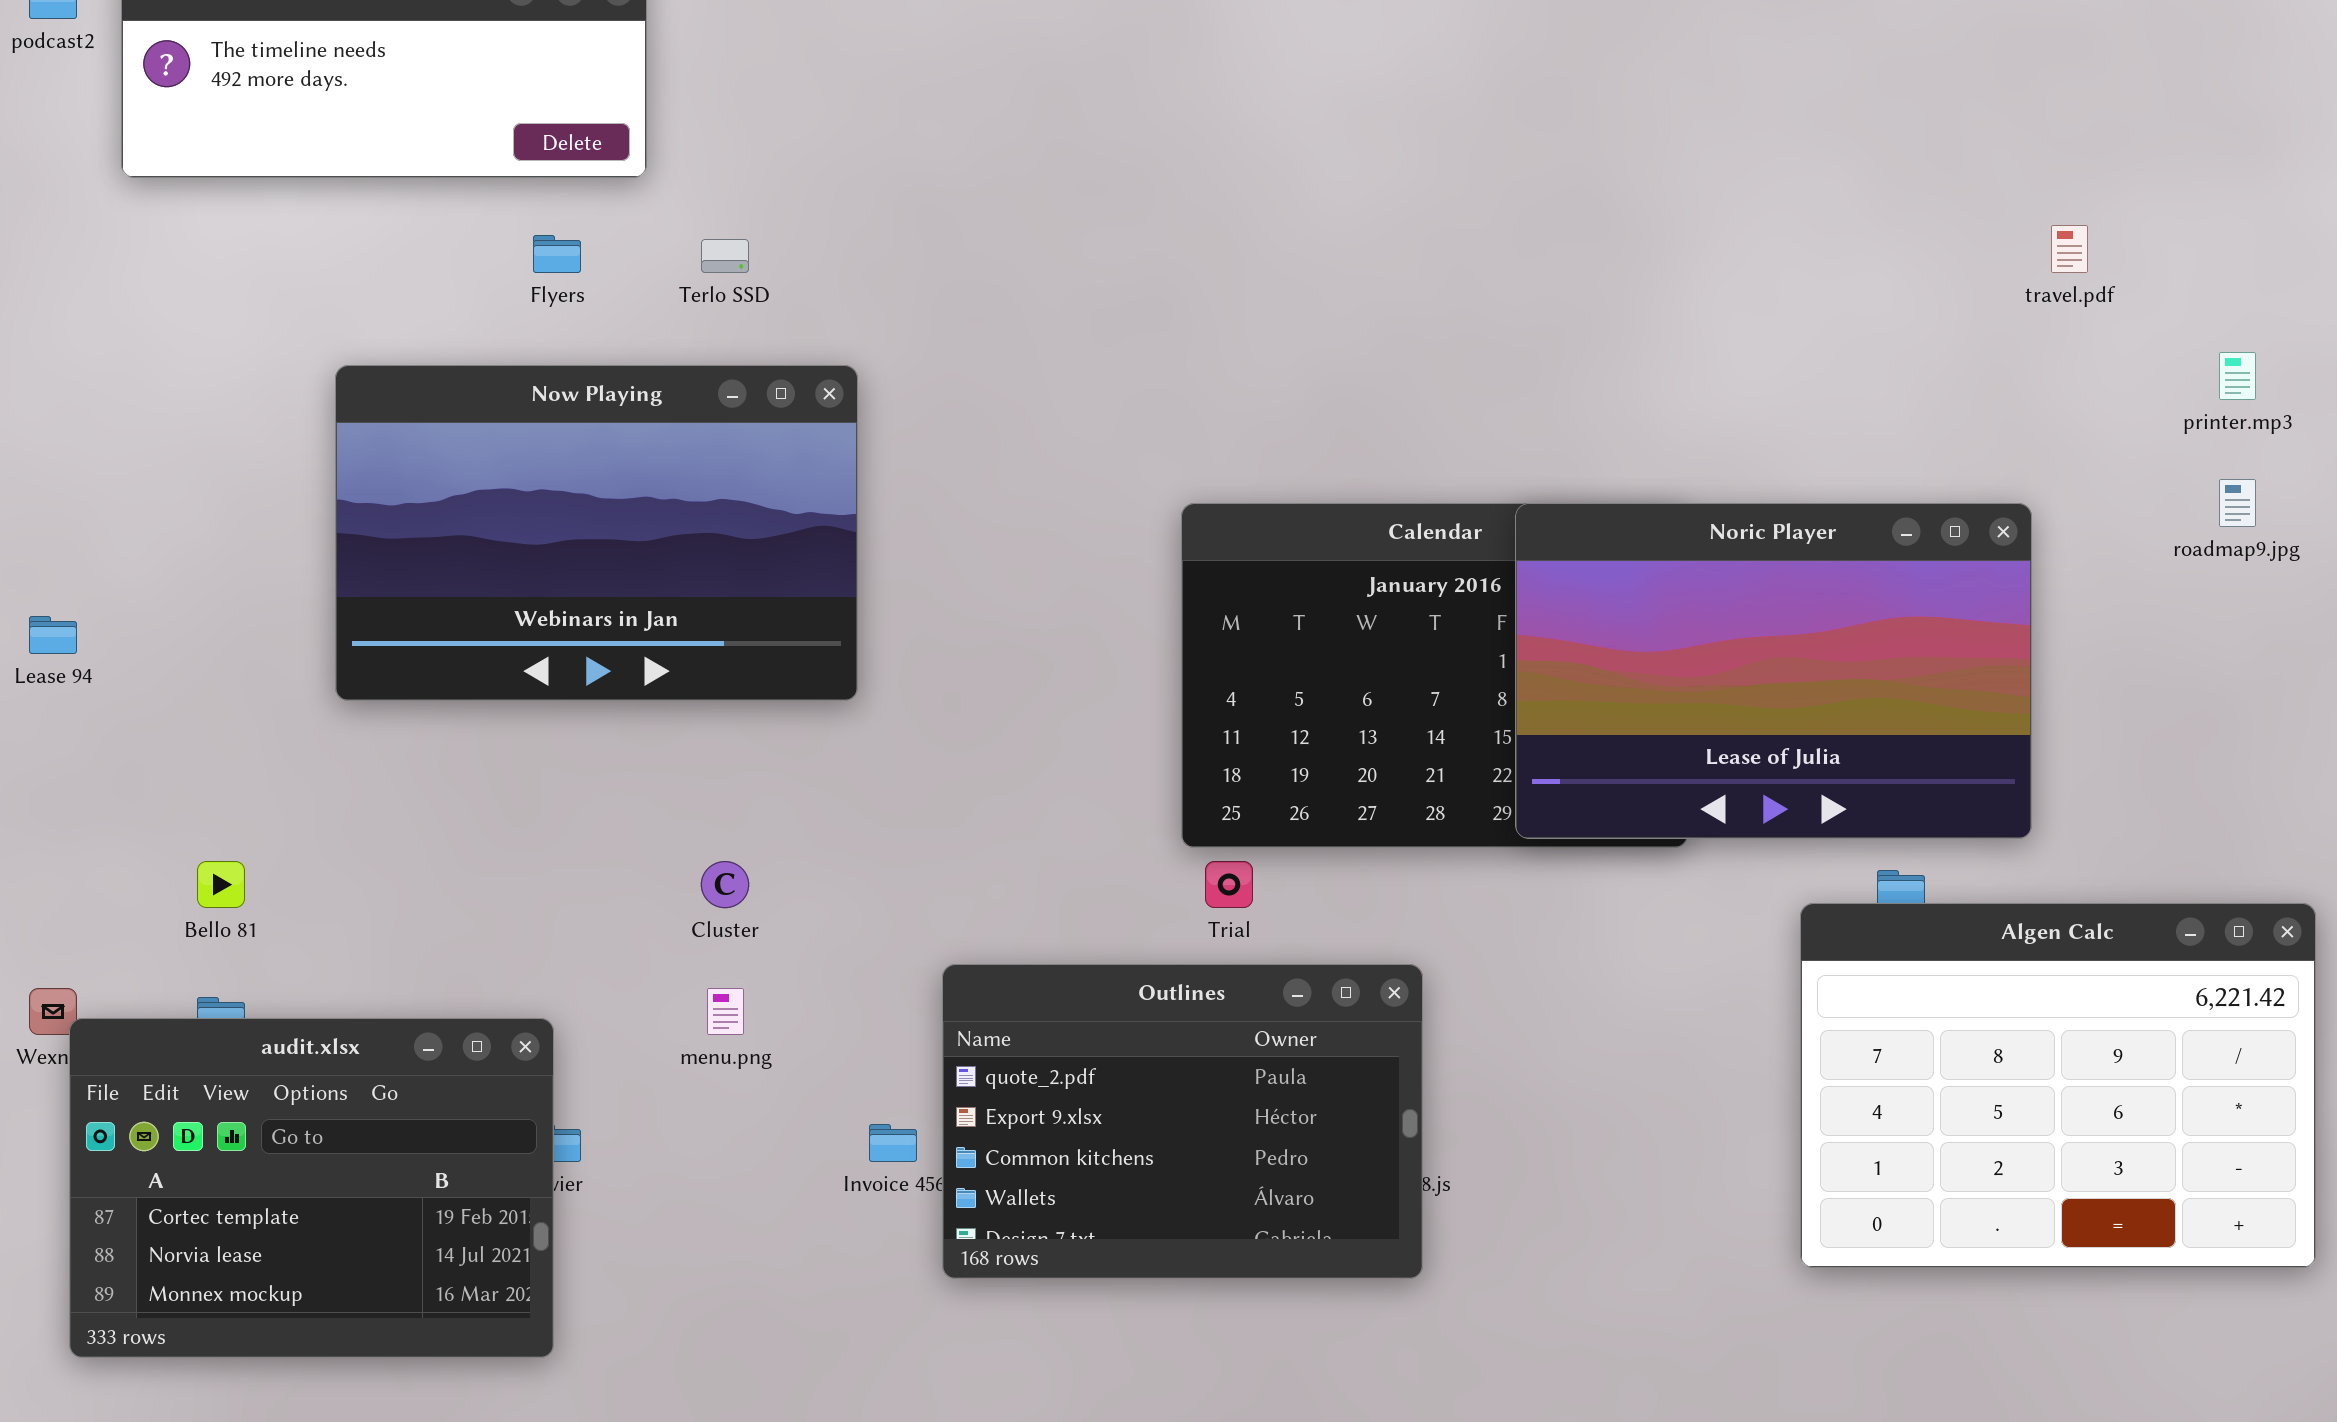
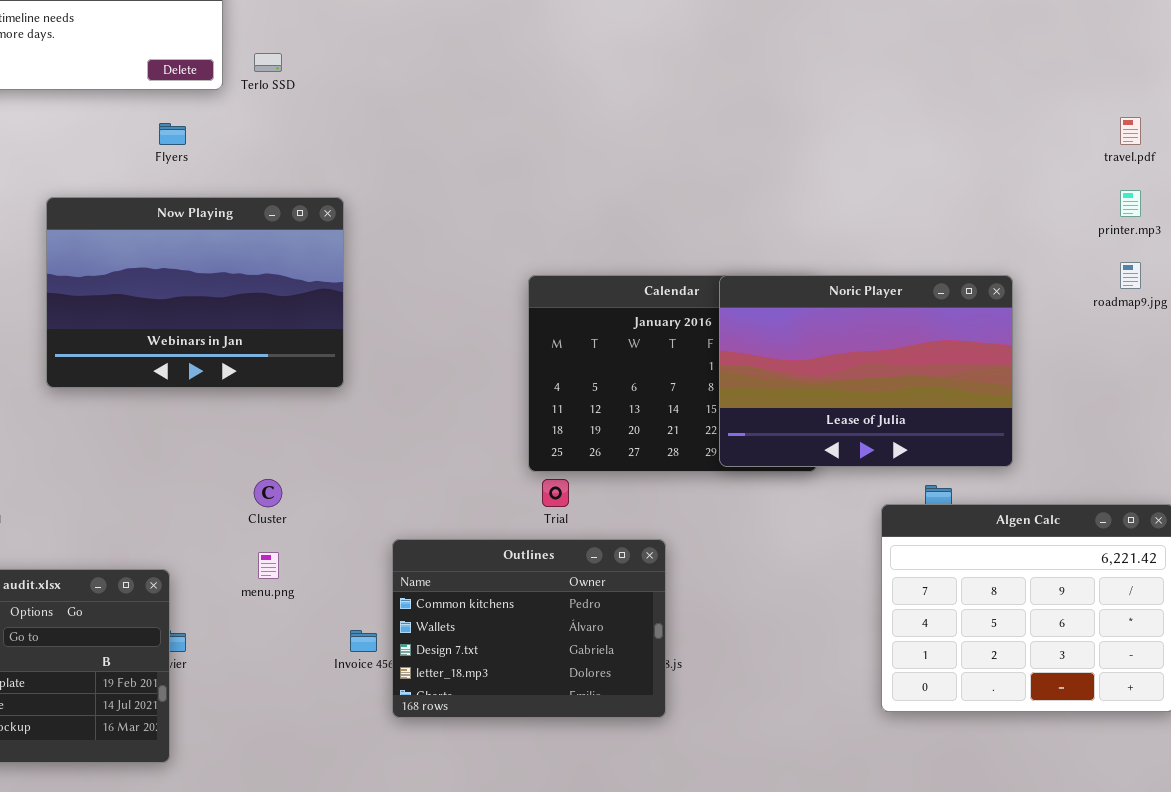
travel.pdf: [2051,225,2088,273] -> [1120,117,1141,145], moved
Terlo SSD: [701,239,749,273] -> [254,53,282,72], moved
Outlines: [942,964,1423,1279] -> [392,539,666,718], scrolled down 2 rows

